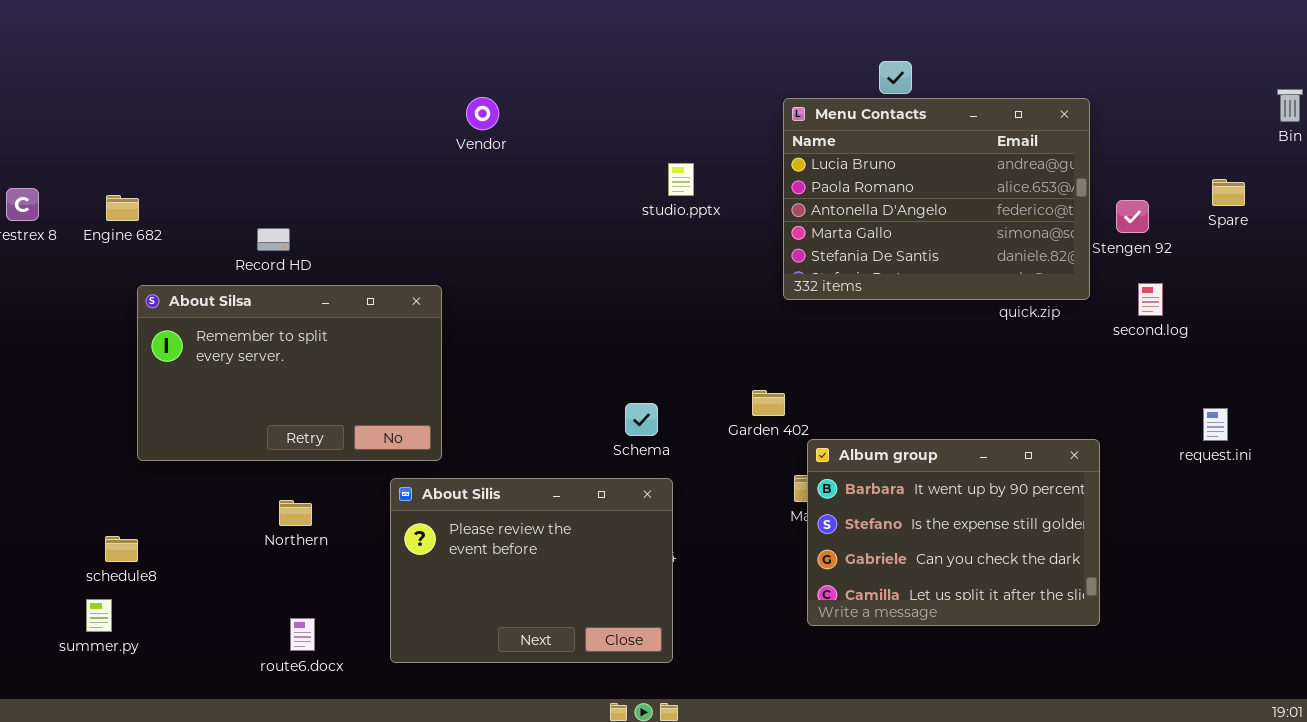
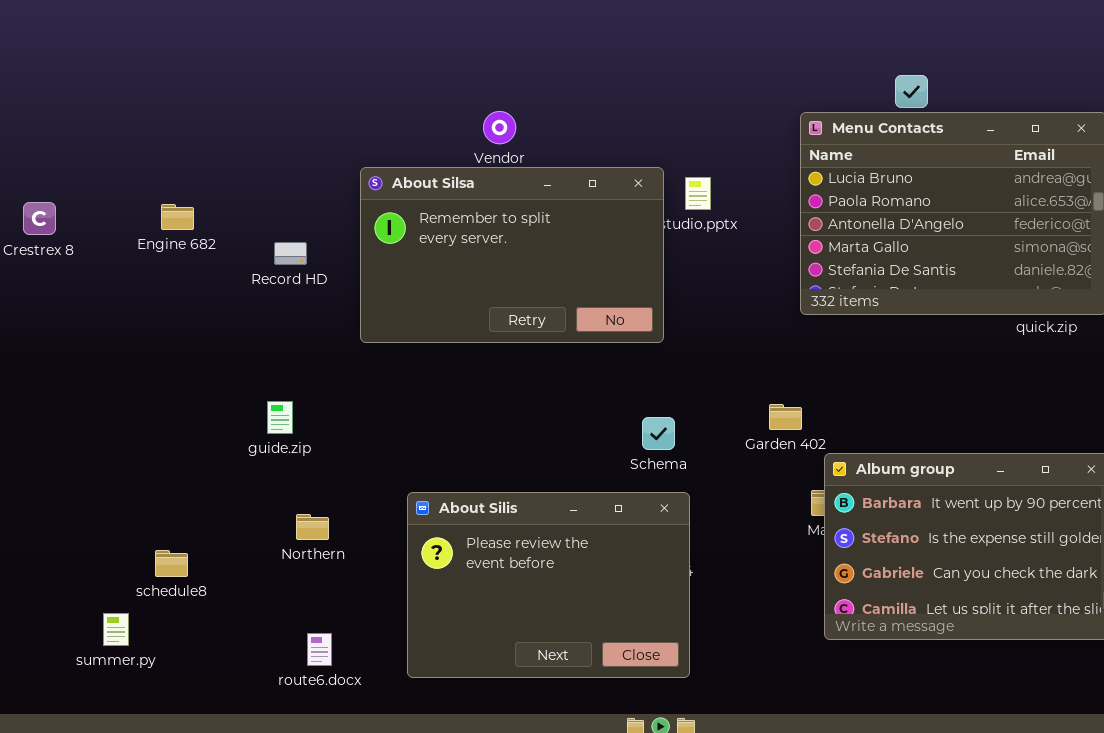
Engine 682: [106,195,139,221] -> [161,204,194,230], moved
About Silsa: [137,285,442,461] -> [360,167,664,343], moved
schedule8: [105,536,138,562] -> [155,550,188,577], moved

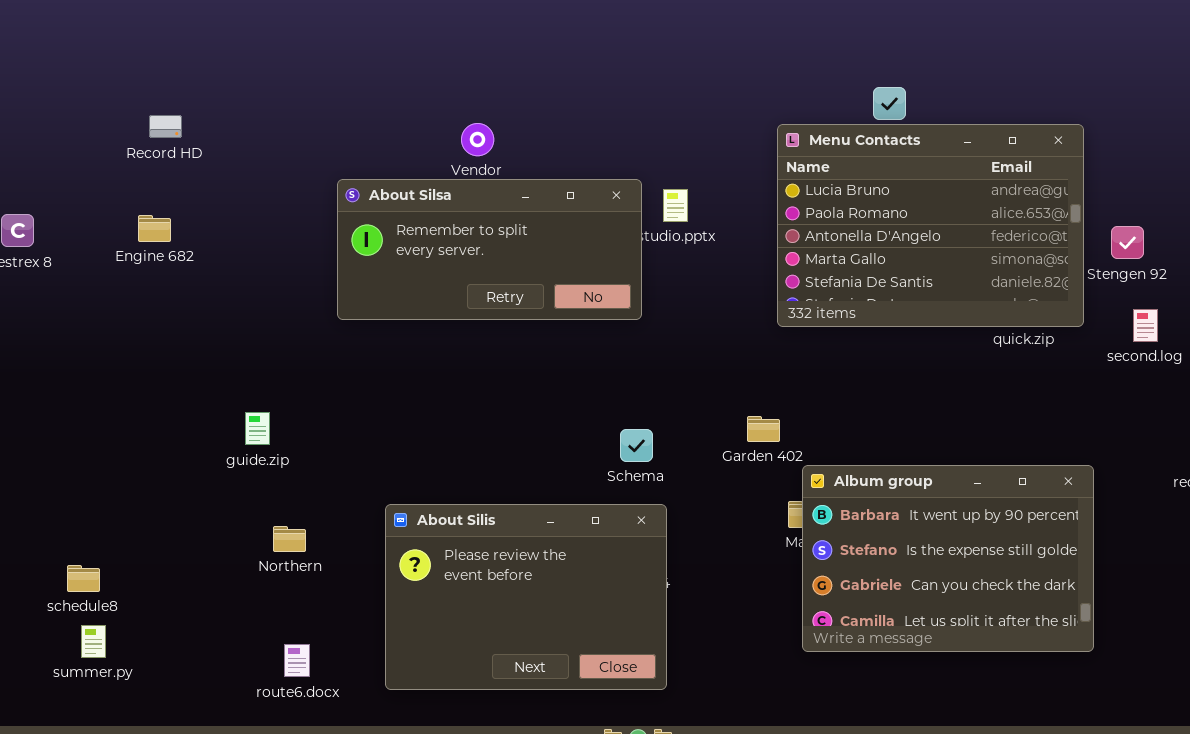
About Silsa: [360,167,664,343] -> [337,179,642,320], resized
Record HD: [274,242,307,265] -> [149,115,182,138], moved
schedule8: [155,550,188,577] -> [67,565,100,592], moved

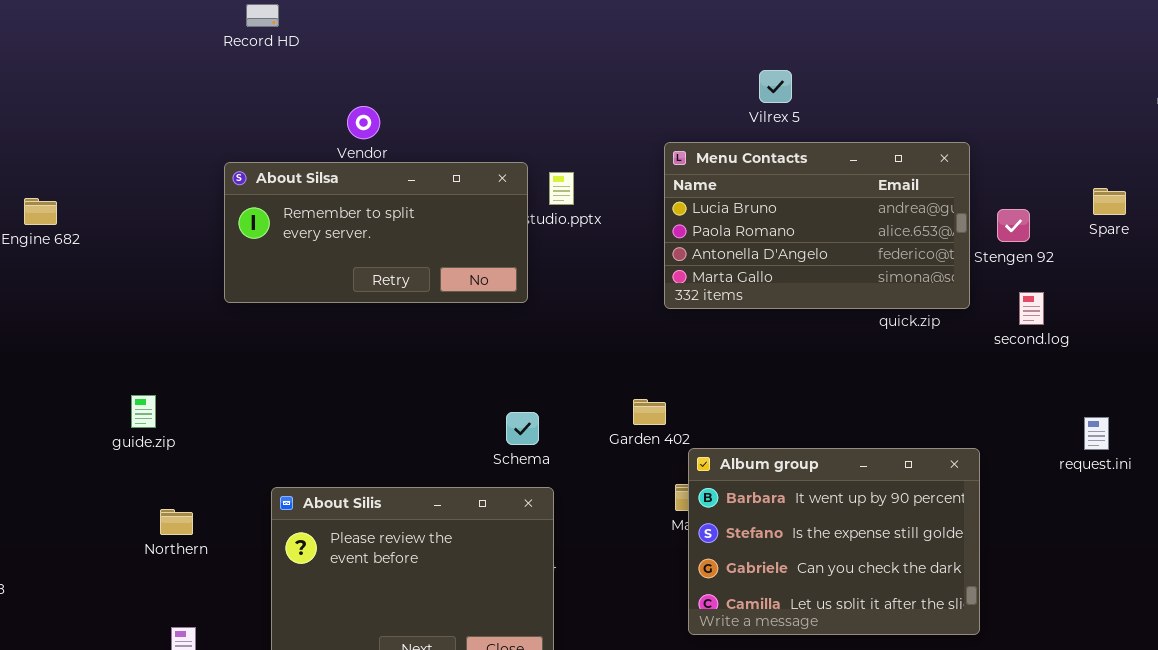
Record HD: [149,115,182,138] -> [246,4,279,27], moved
Menu Contacts: [777,124,1084,327] -> [664,142,970,309], resized

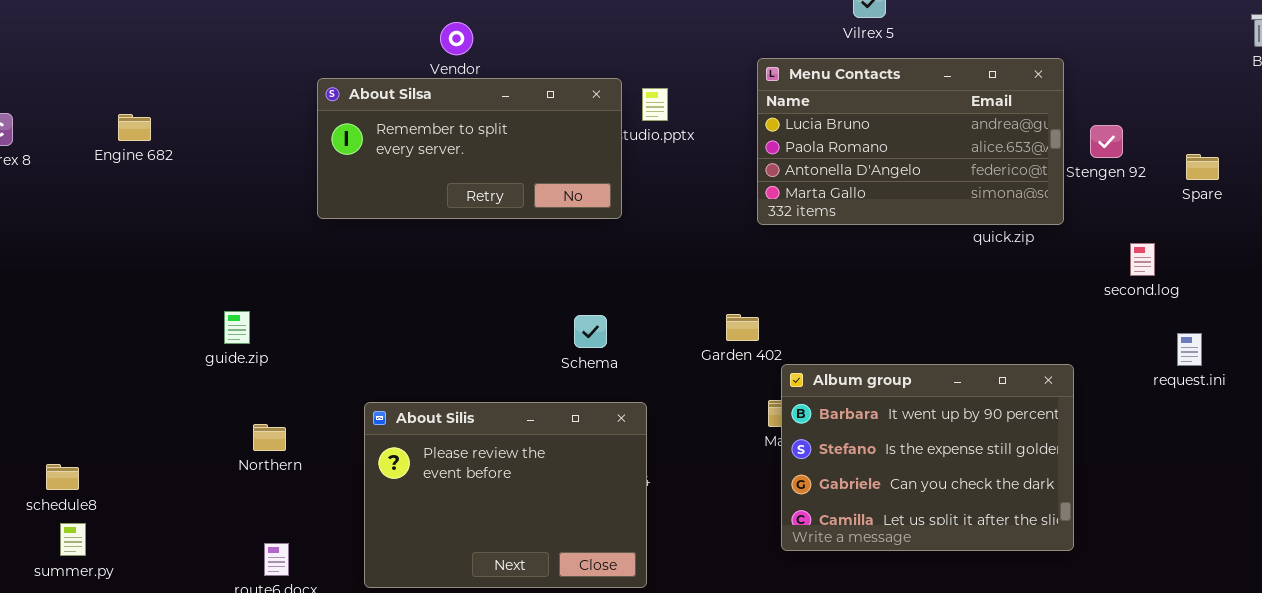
Spare: [1093,188,1126,215] -> [1186,154,1219,180], moved
second.log: [1019,292,1044,325] -> [1130,243,1155,276], moved
Schema: [506,412,539,445] -> [574,315,607,348], moved

